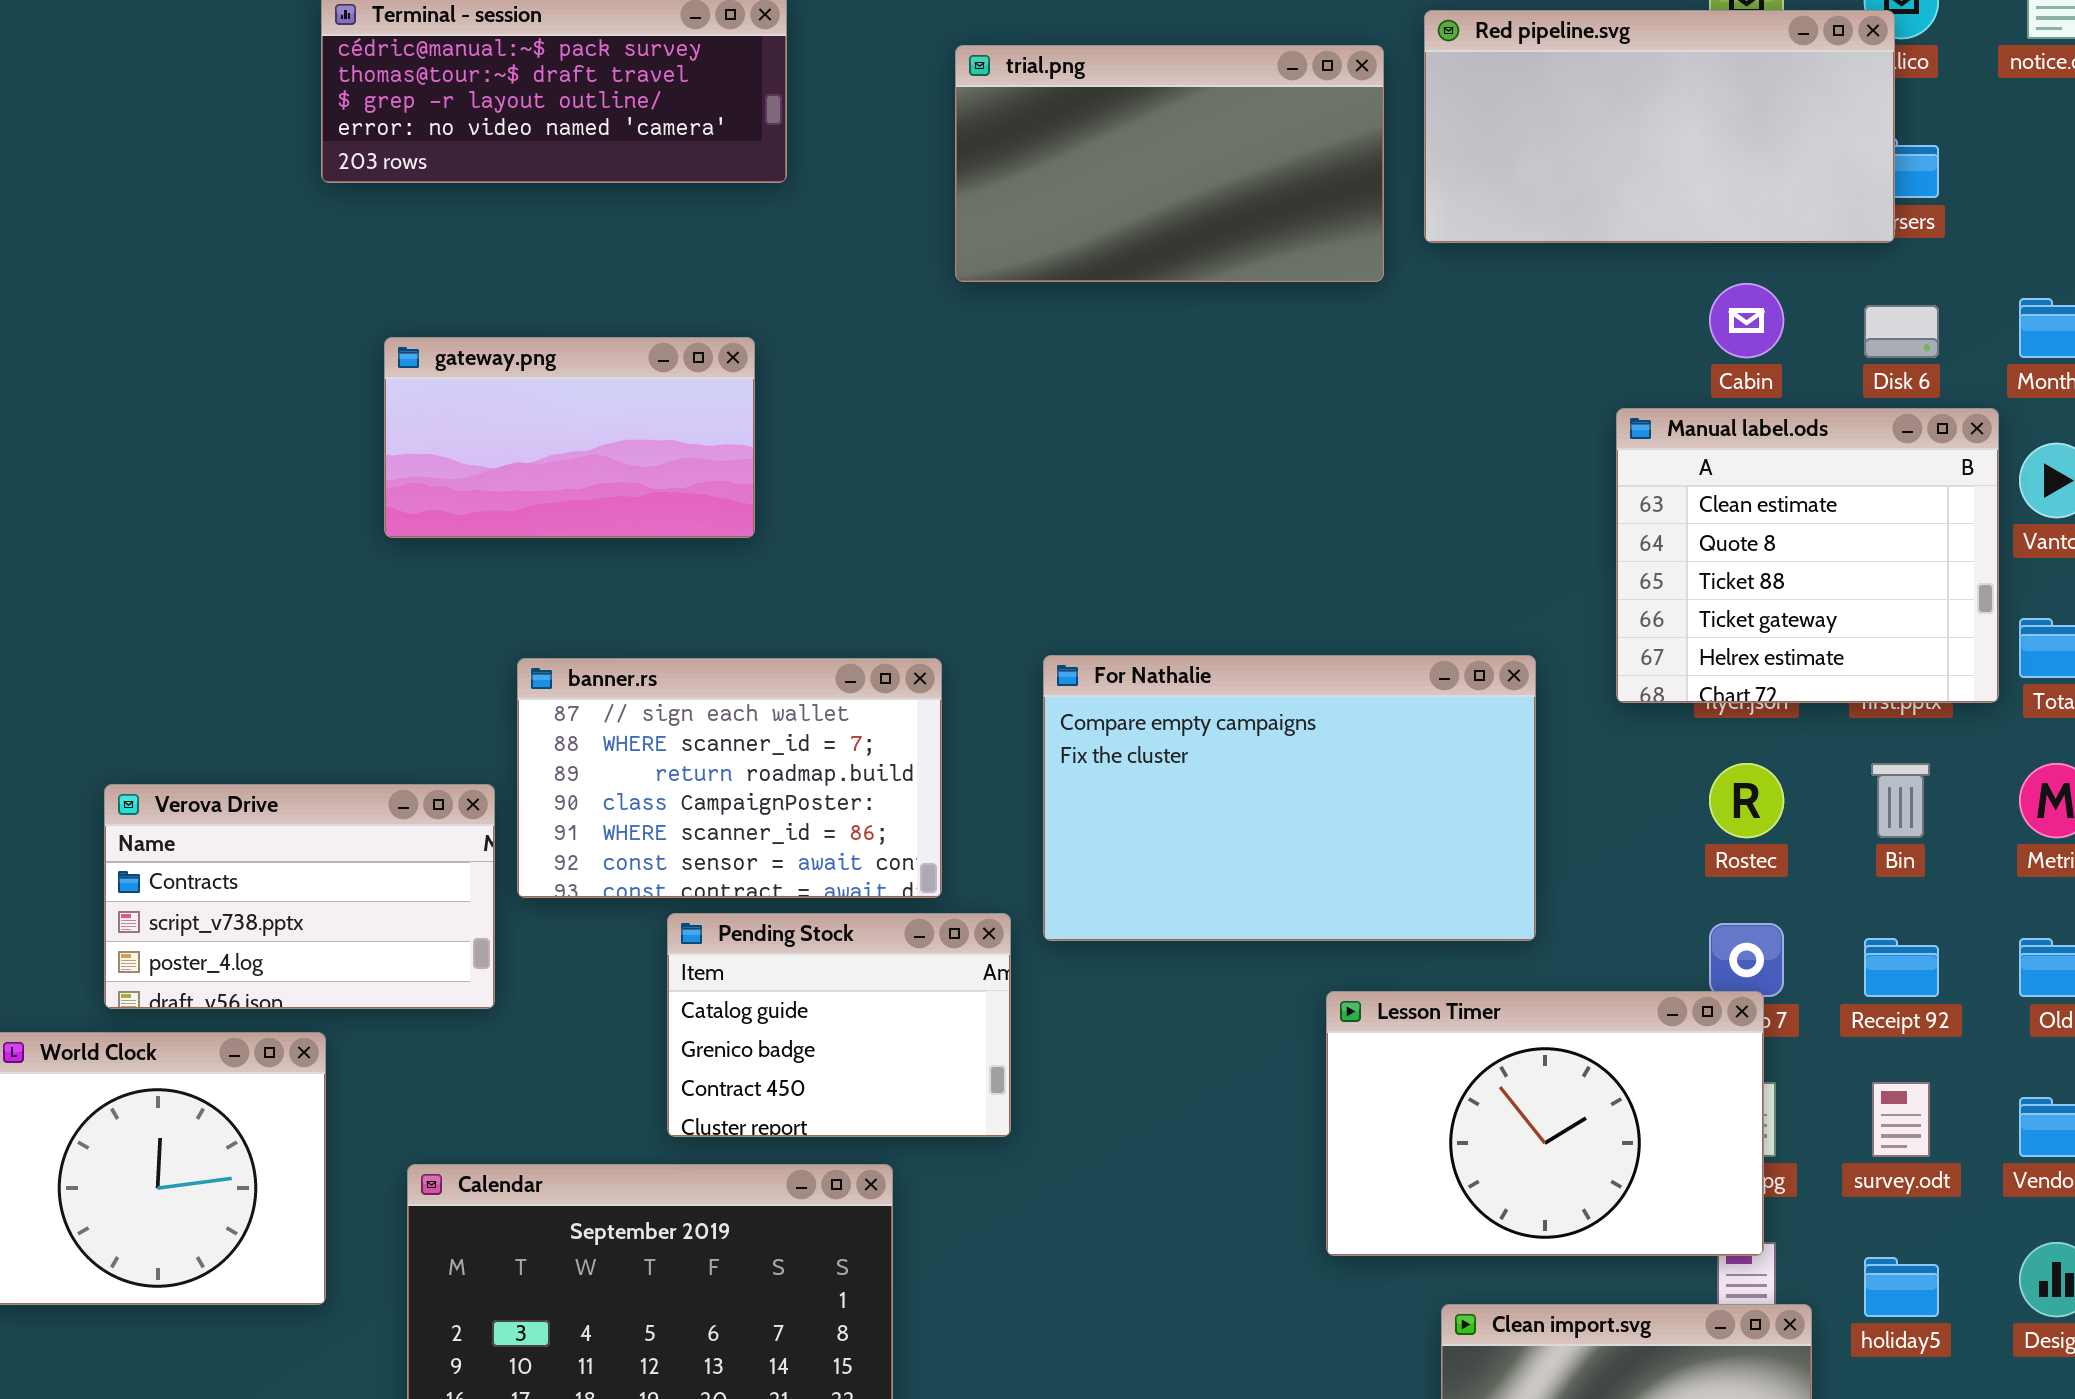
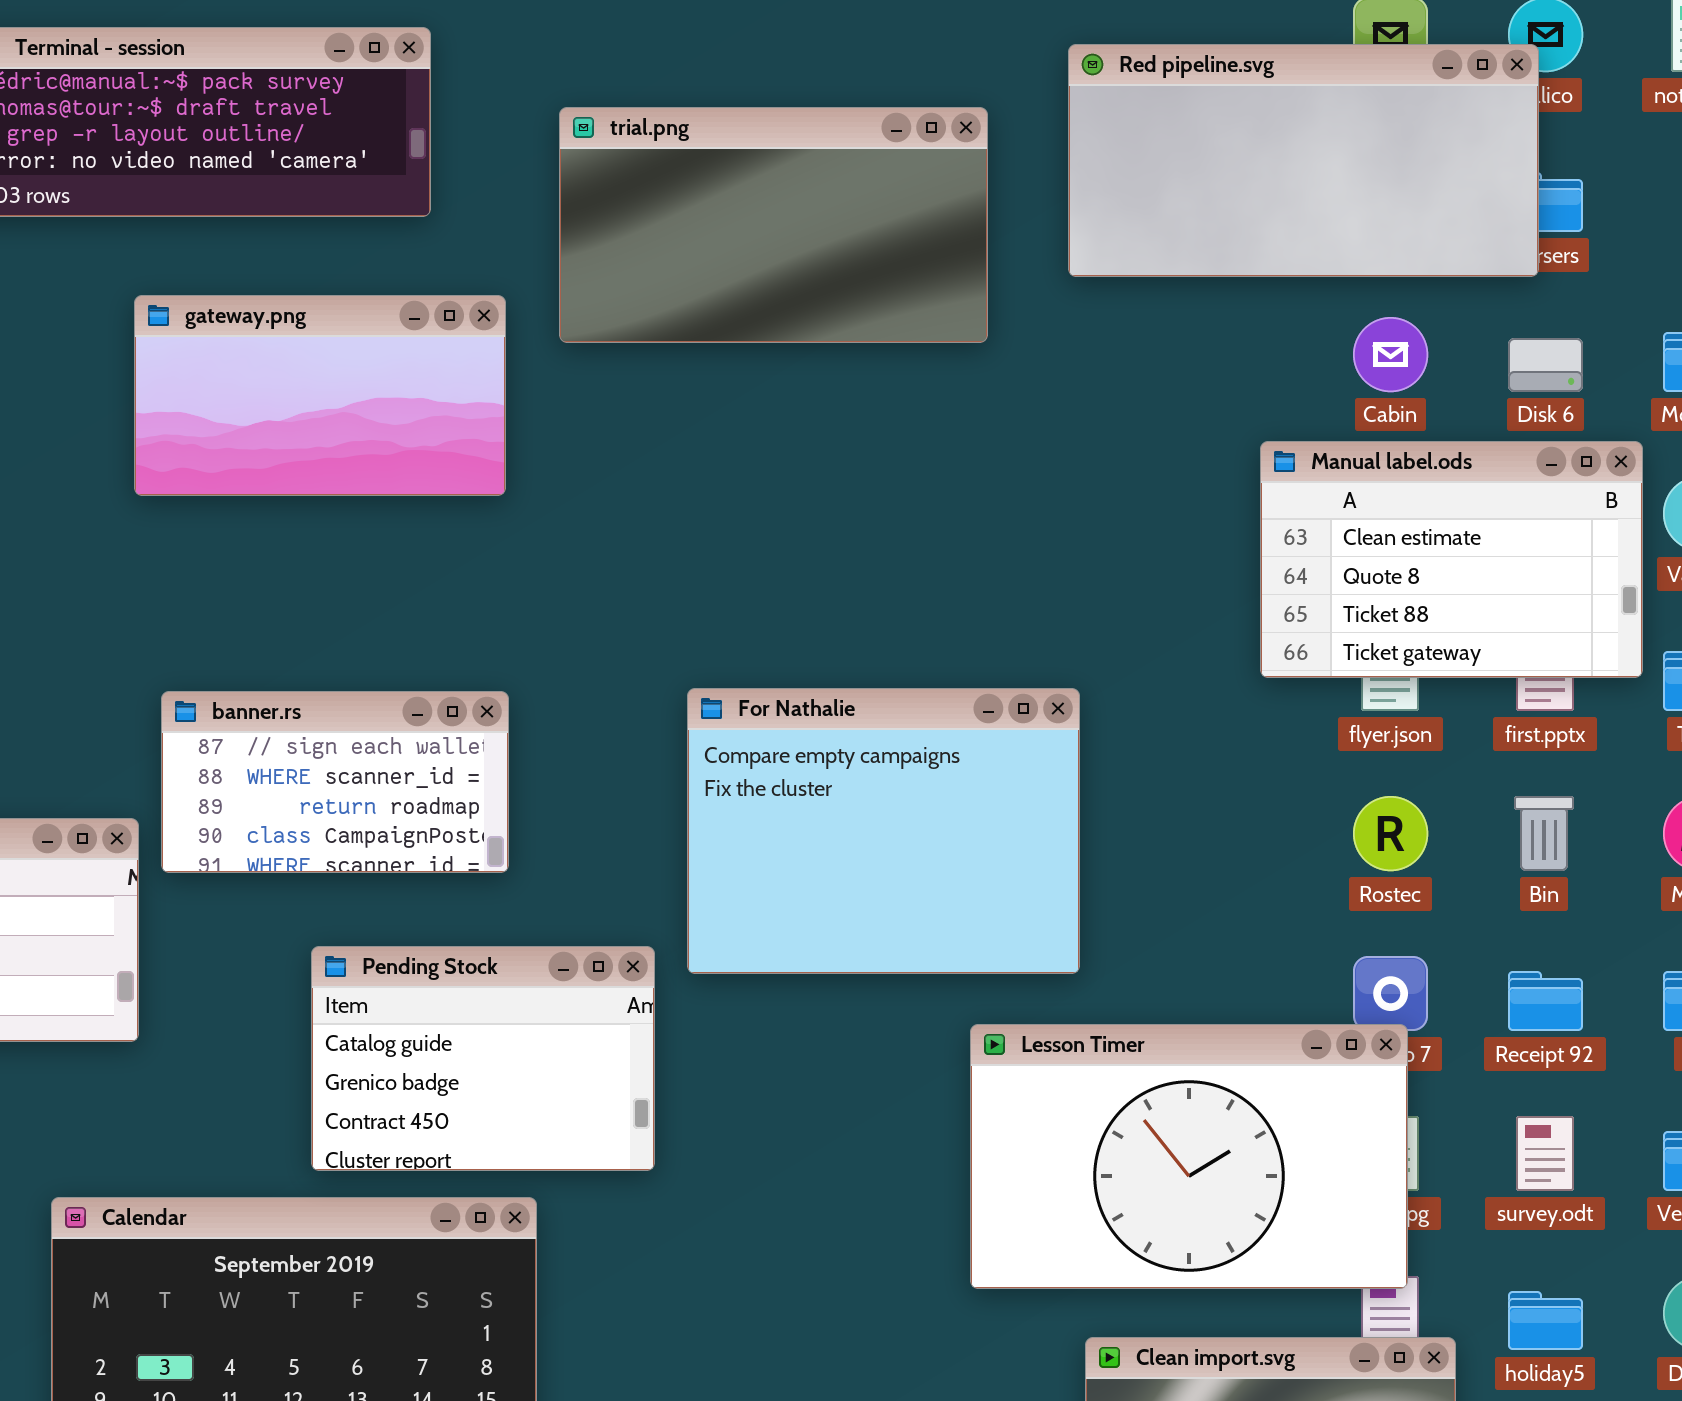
trial.png: [955,45,1384,282] -> [559,107,988,343], moved
gateway.png: [384,337,755,538] -> [134,295,506,496], moved
Manual label.ods: [1616,408,1999,703] -> [1260,441,1643,678], resized
For Nathalie: [1043,655,1536,941] -> [687,688,1080,974], resized
banner.rs: [517,658,942,898] -> [161,691,509,873], resized

